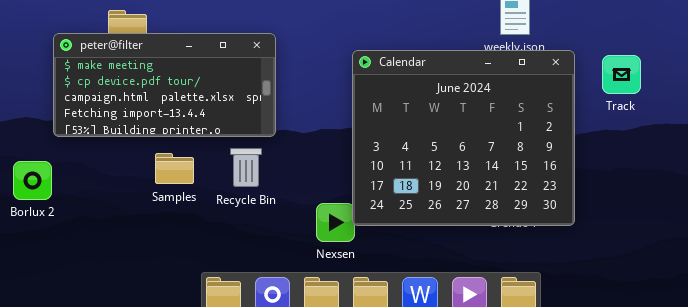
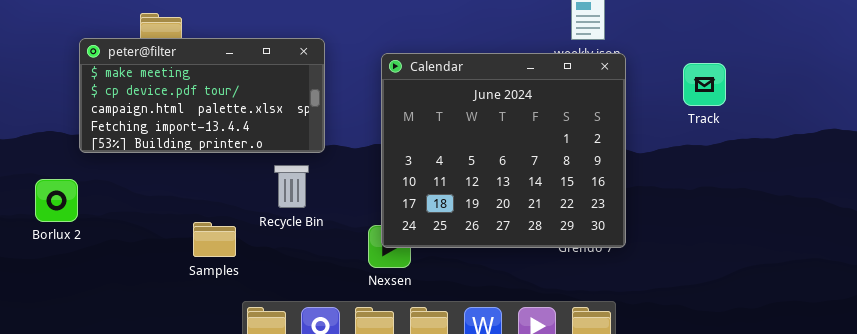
Calendar: [352,50,575,226] -> [381,53,626,248], moved
Samples: [155,153,194,184] -> [193,222,236,257], moved

